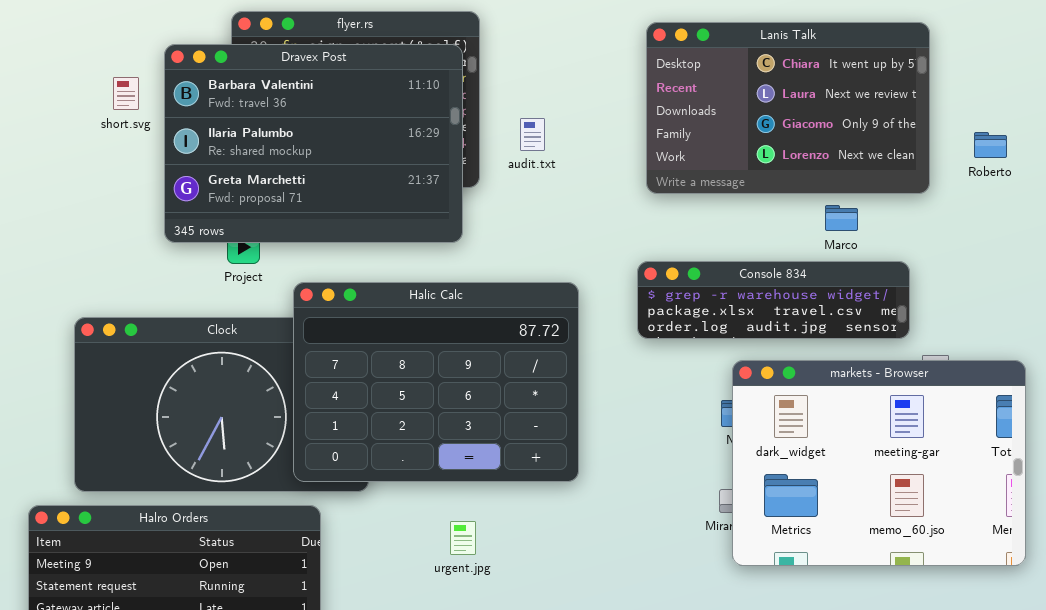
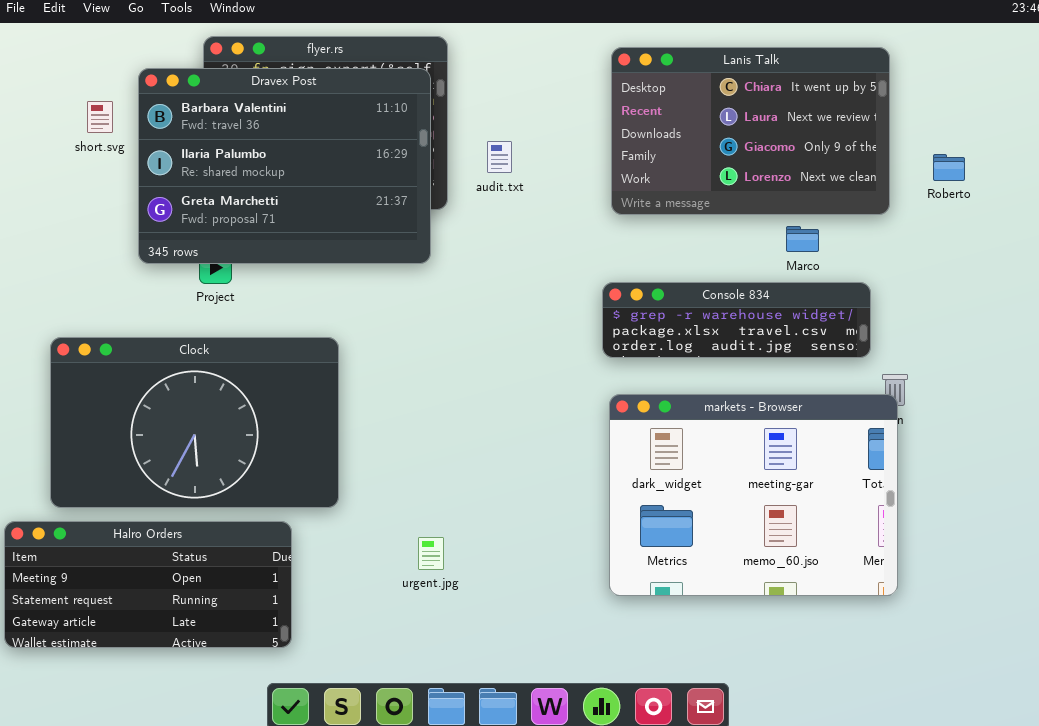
Halic Calc: [293,282,579,482] -> none, closed
markets - Browser: [732,360,1026,566] -> [609,394,898,596], moved

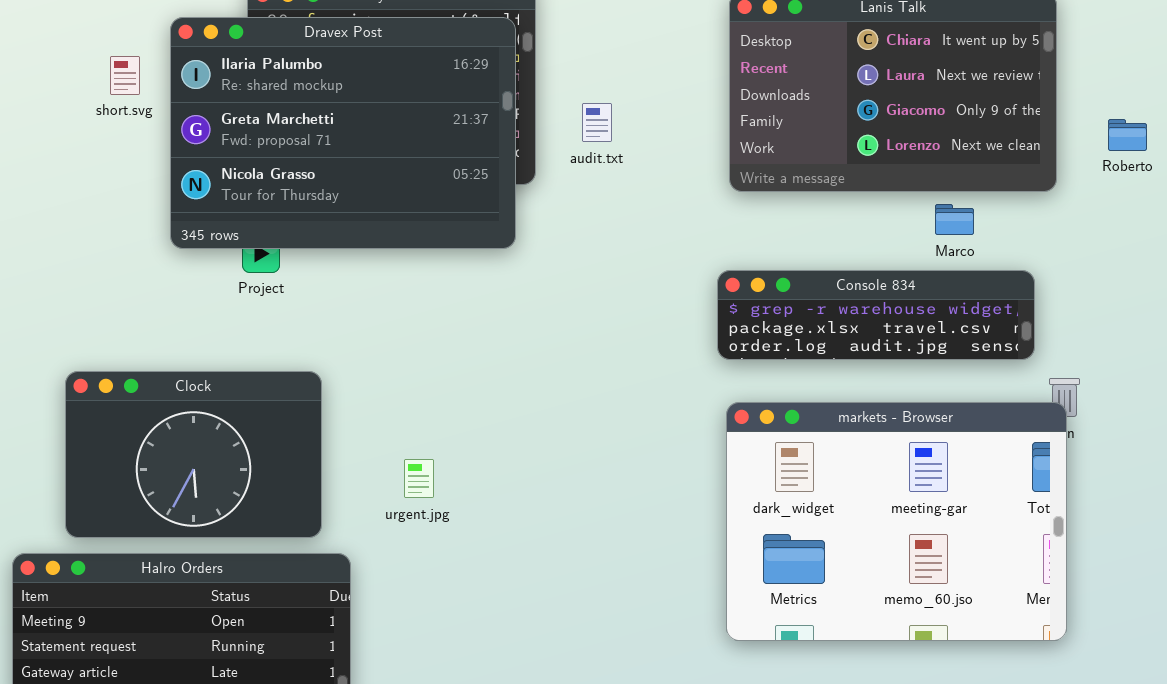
Dravex Post: [138,68,431,264] -> [170,17,516,249], scrolled down 1 row
Clock: [50,337,339,508] -> [65,371,322,538], resized
urgent.jpg: [418,537,444,570] -> [404,459,434,498], moved

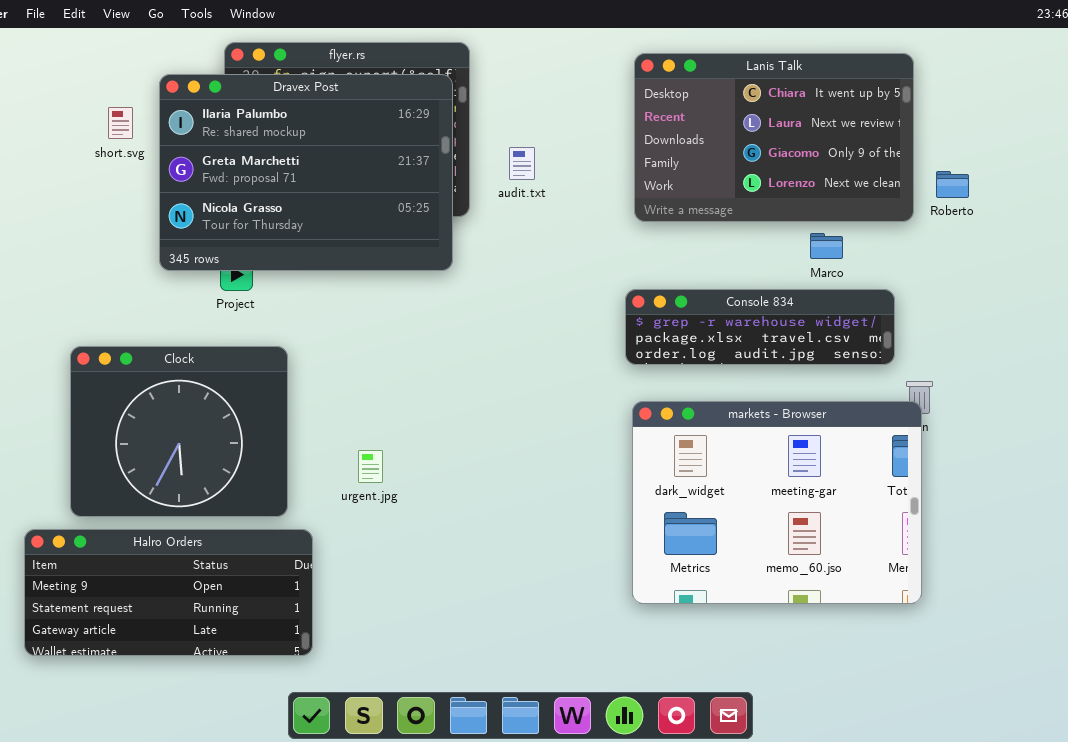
Roberto: [1108,119,1147,151] -> [936,171,969,198], moved
Clock: [65,371,322,538] -> [70,346,288,517], resized

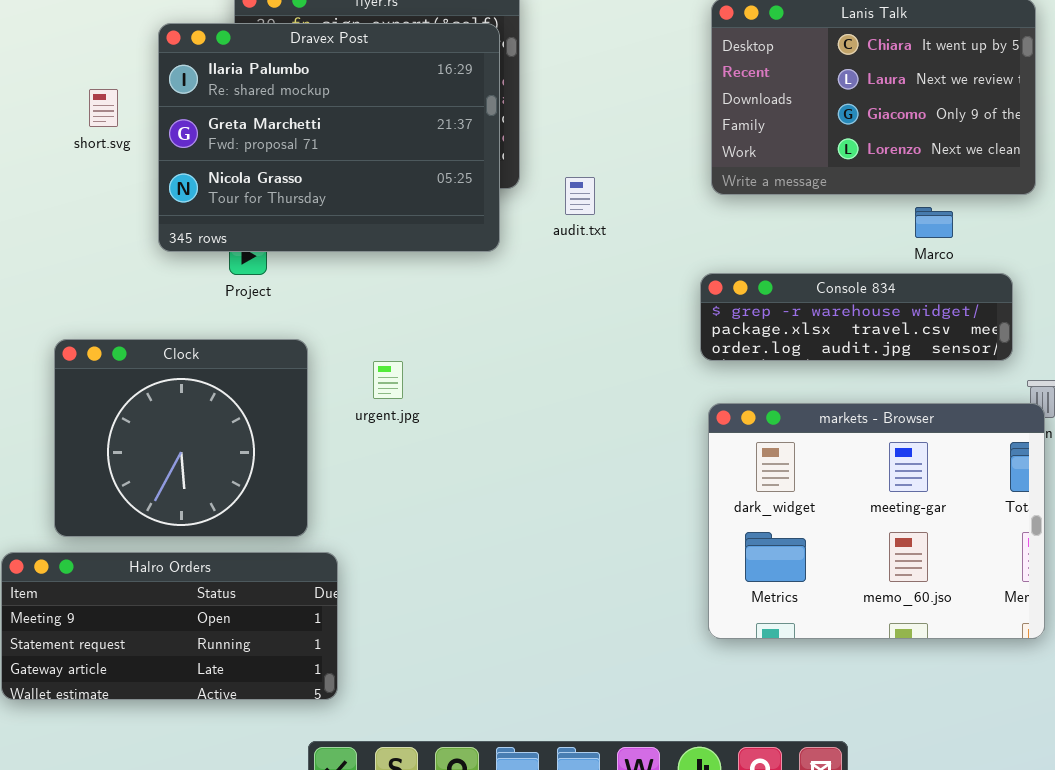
short.svg: [108,107,133,139] -> [89,89,118,127], moved
audit.txt: [509,147,535,180] -> [565,177,595,215], moved
urgent.jpg: [358,450,383,483] -> [373,361,403,399], moved

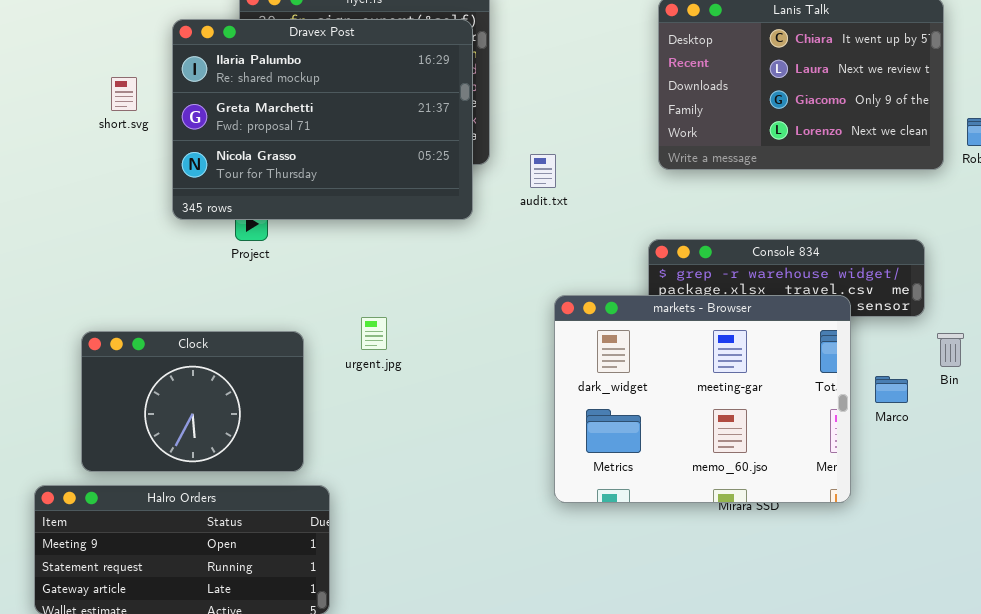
Marco: [915,207,953,238] -> [875,376,908,403], moved
Clock: [54,339,308,537] -> [81,331,304,472], resized
markets - Browser: [708,403,1045,639] -> [554,295,851,503], moved

